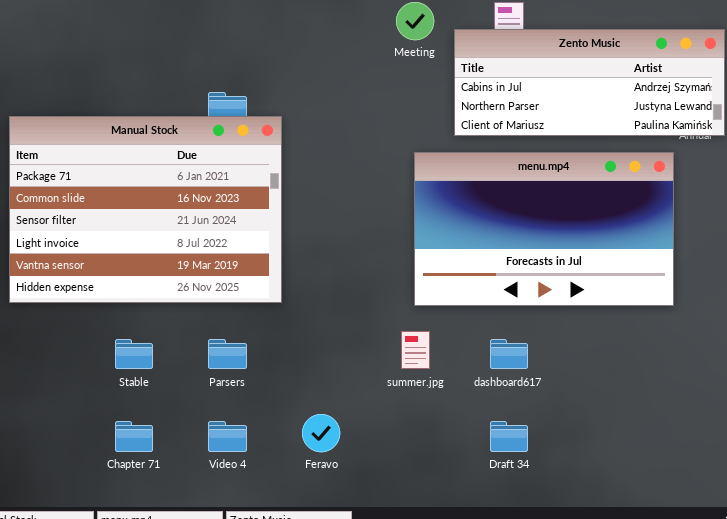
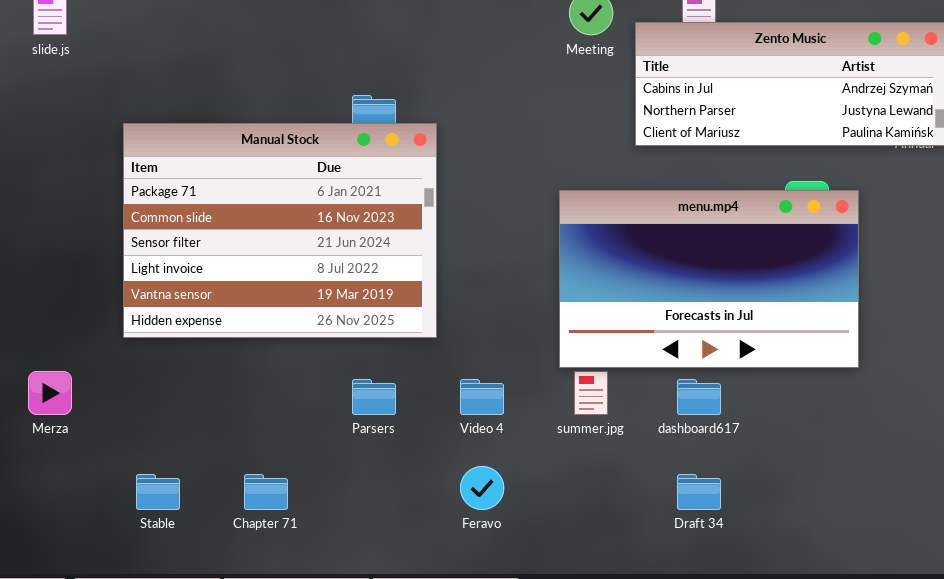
menu.mp4: [414,152,674,306] -> [559,190,859,368], moved
Stable: [115,339,153,369] -> [136,474,180,510], moved
Video 4: [208,421,247,452] -> [460,379,504,415], moved

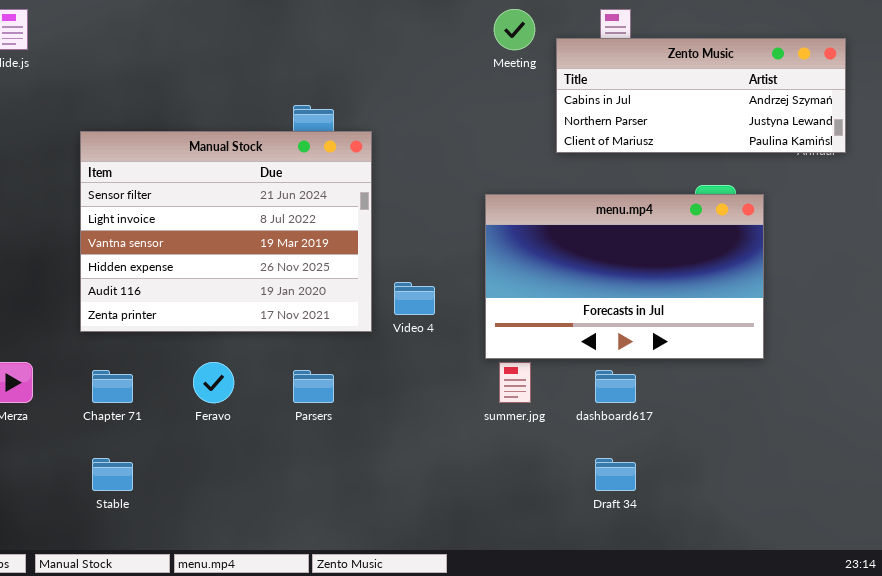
Manual Stock: [123,123,437,338] -> [80,131,372,332], scrolled down 2 rows
Video 4: [460,379,504,415] -> [394,282,435,315], moved
Feravo: [460,466,504,510] -> [193,362,234,403], moved
Chapter 71: [244,474,288,510] -> [92,370,133,403], moved

